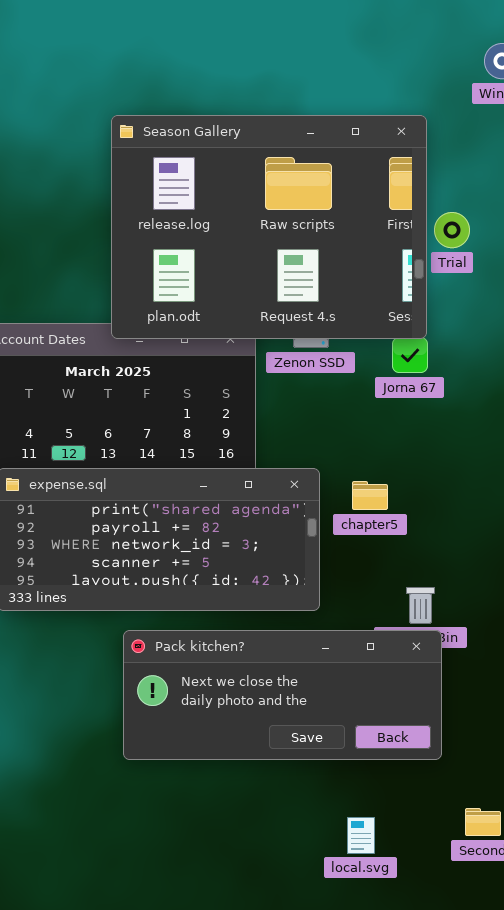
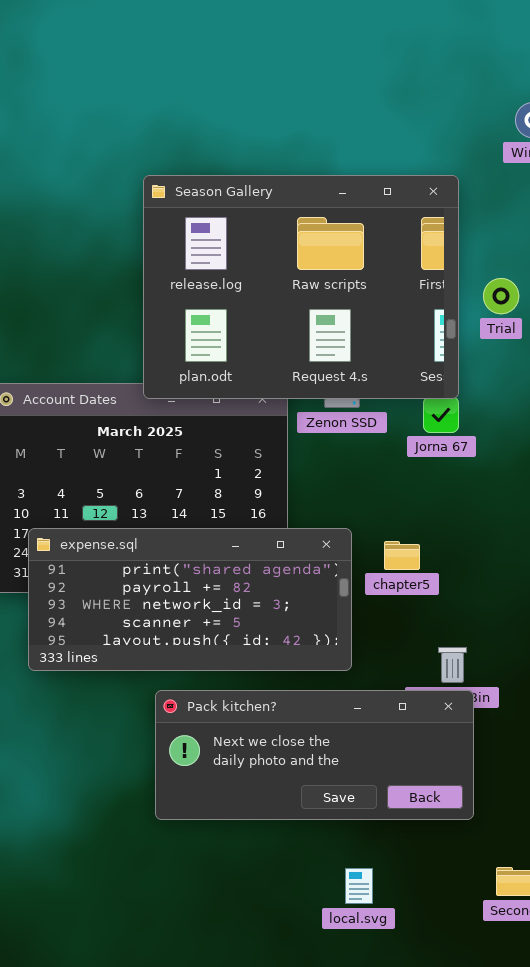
Trial: [434,212,470,248] -> [483,278,519,314], moved
local.svg: [347,817,375,854] -> [345,868,373,904], moved

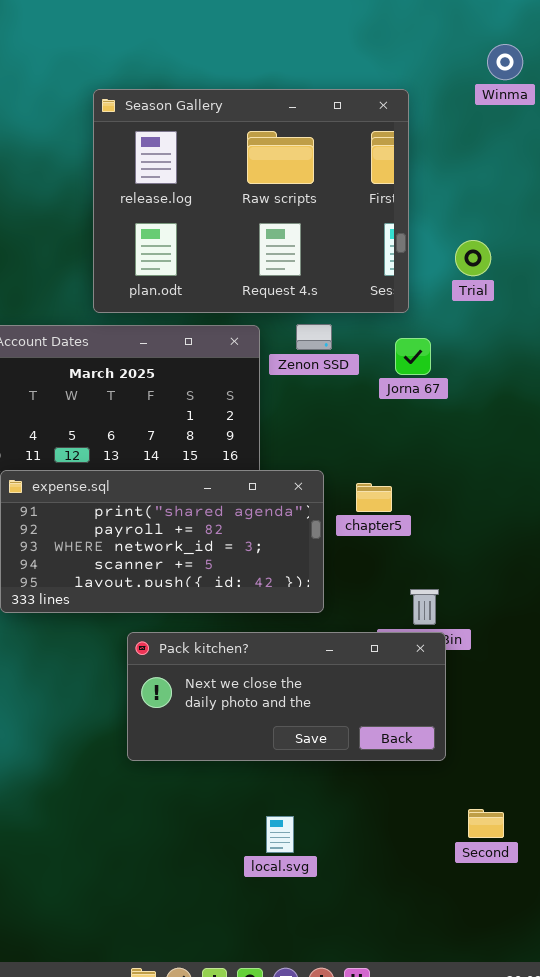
Season Gallery: [143,175,459,399] -> [93,89,409,313], moved
Trial: [483,278,519,314] -> [455,240,491,276], moved
local.svg: [345,868,373,904] -> [266,816,294,853], moved

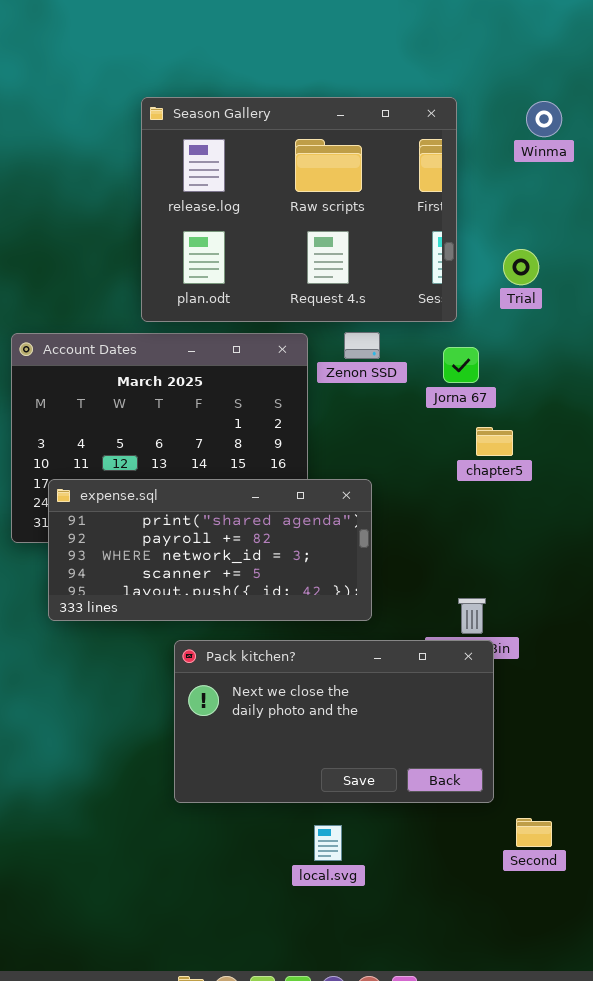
Winma: [487,44,523,80] -> [526,101,562,137], moved
chapter5: [356,483,392,512] -> [476,427,513,456], moved
Pack kitchen?: [127,632,446,761] -> [174,640,494,803], resized

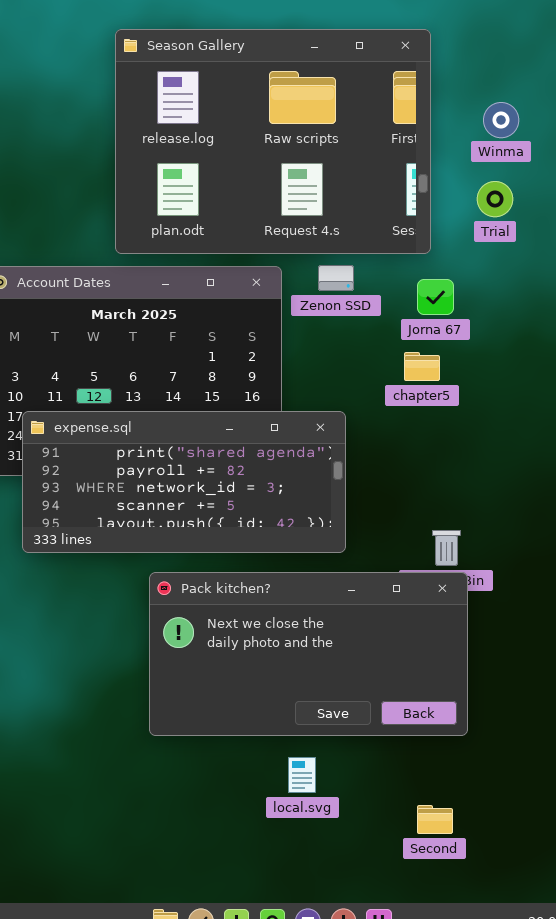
Winma: [526,101,562,137] -> [483,102,519,138], moved
chapter5: [476,427,513,456] -> [404,352,440,381], moved
Second: [516,818,552,847] -> [417,805,453,834], moved

